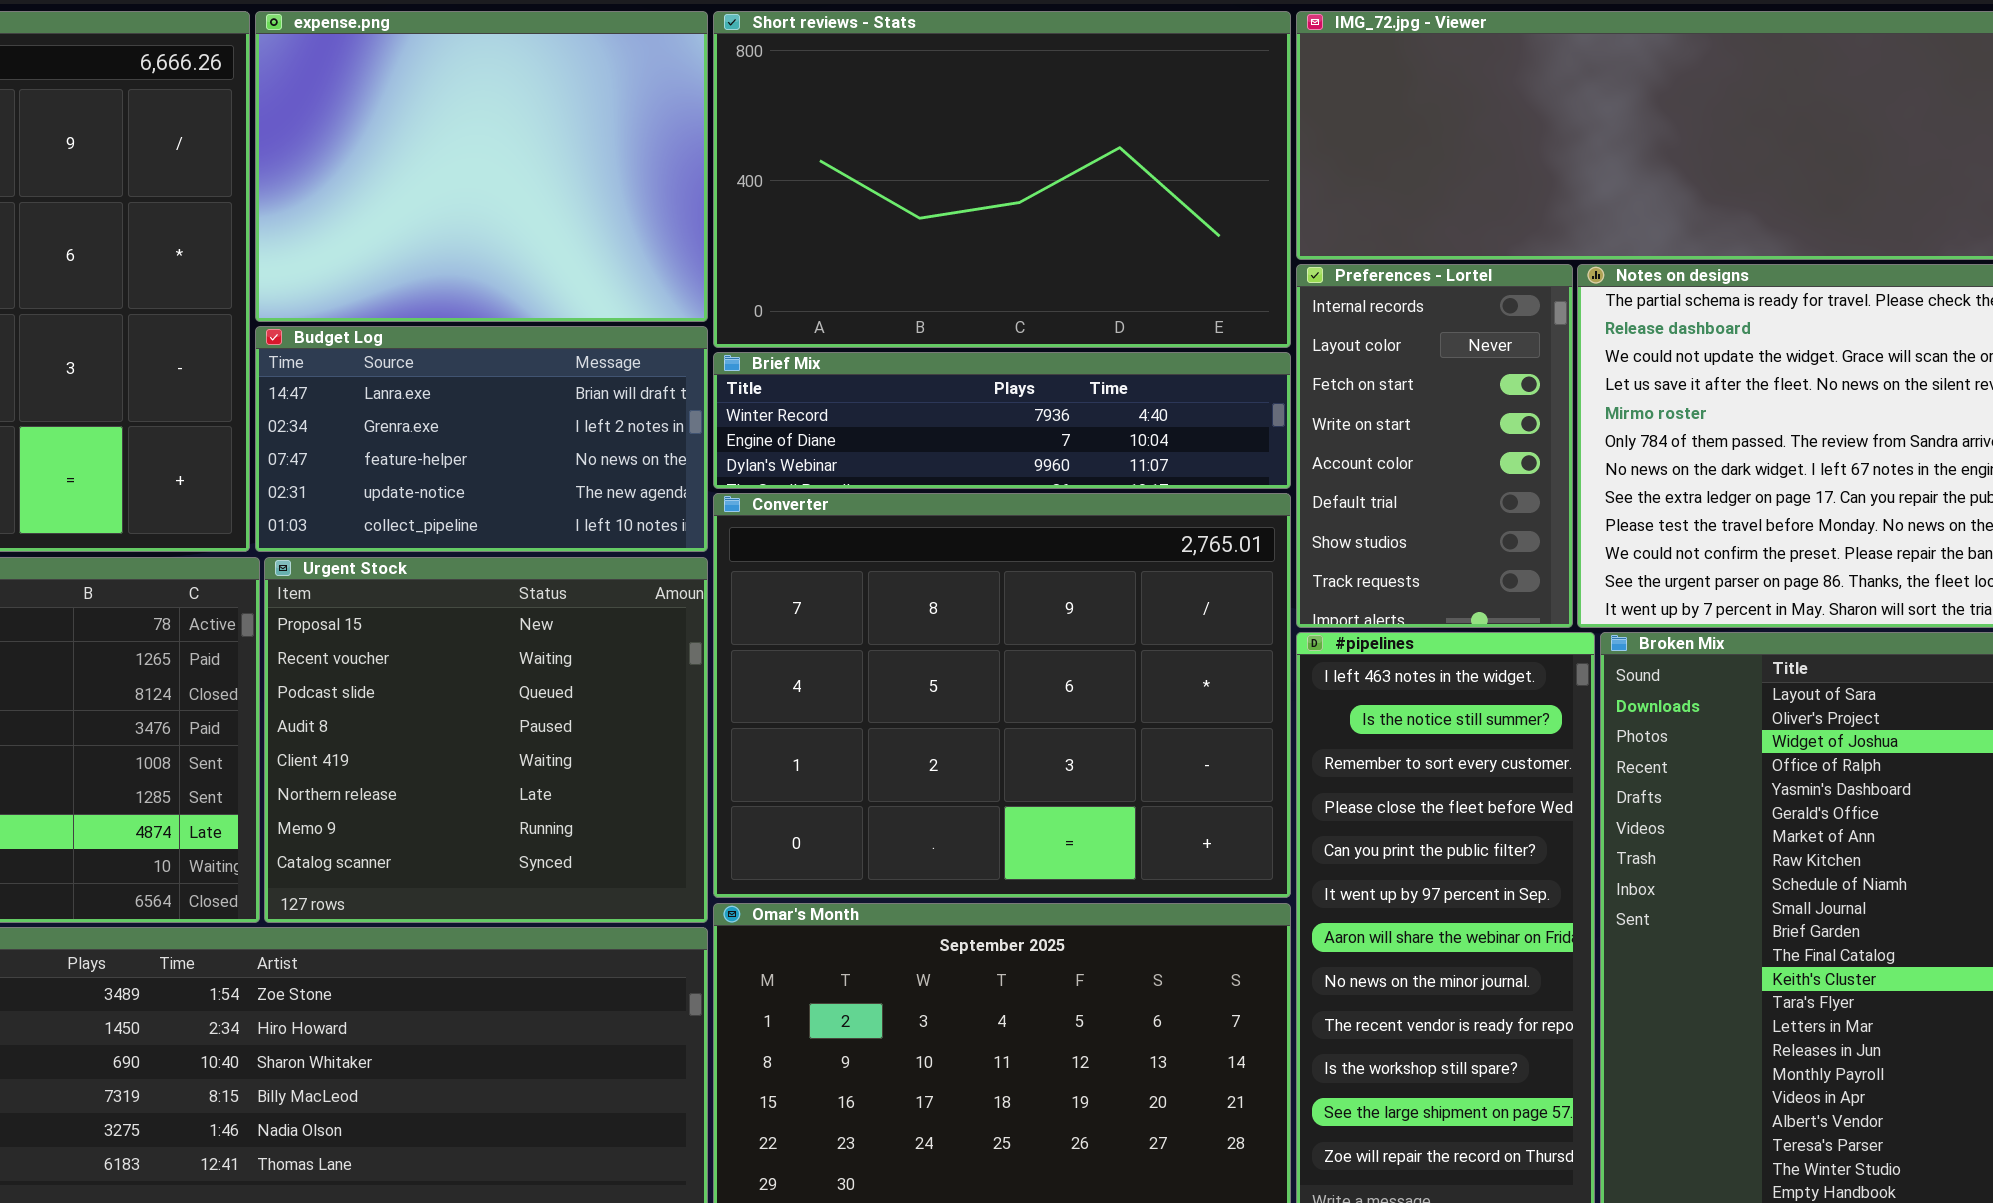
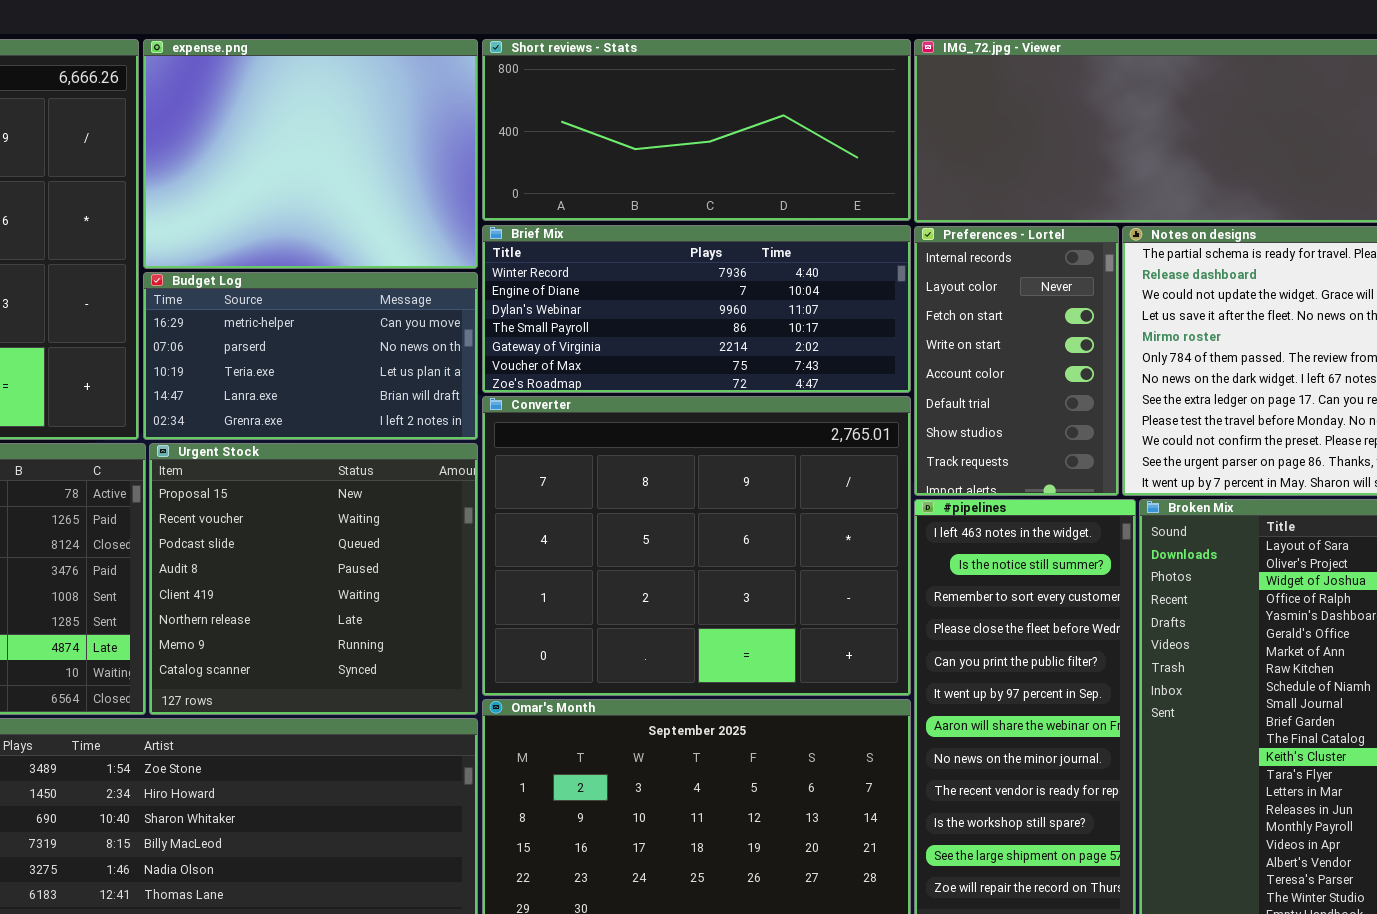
Short reviews - Stats: [713,11,1291,348] -> [482,39,911,221], resized
Budget Log: [255,326,708,552] -> [143,272,478,440], scrolled up 3 rows
Brief Mix: [713,352,1291,489] -> [482,225,911,393], resized

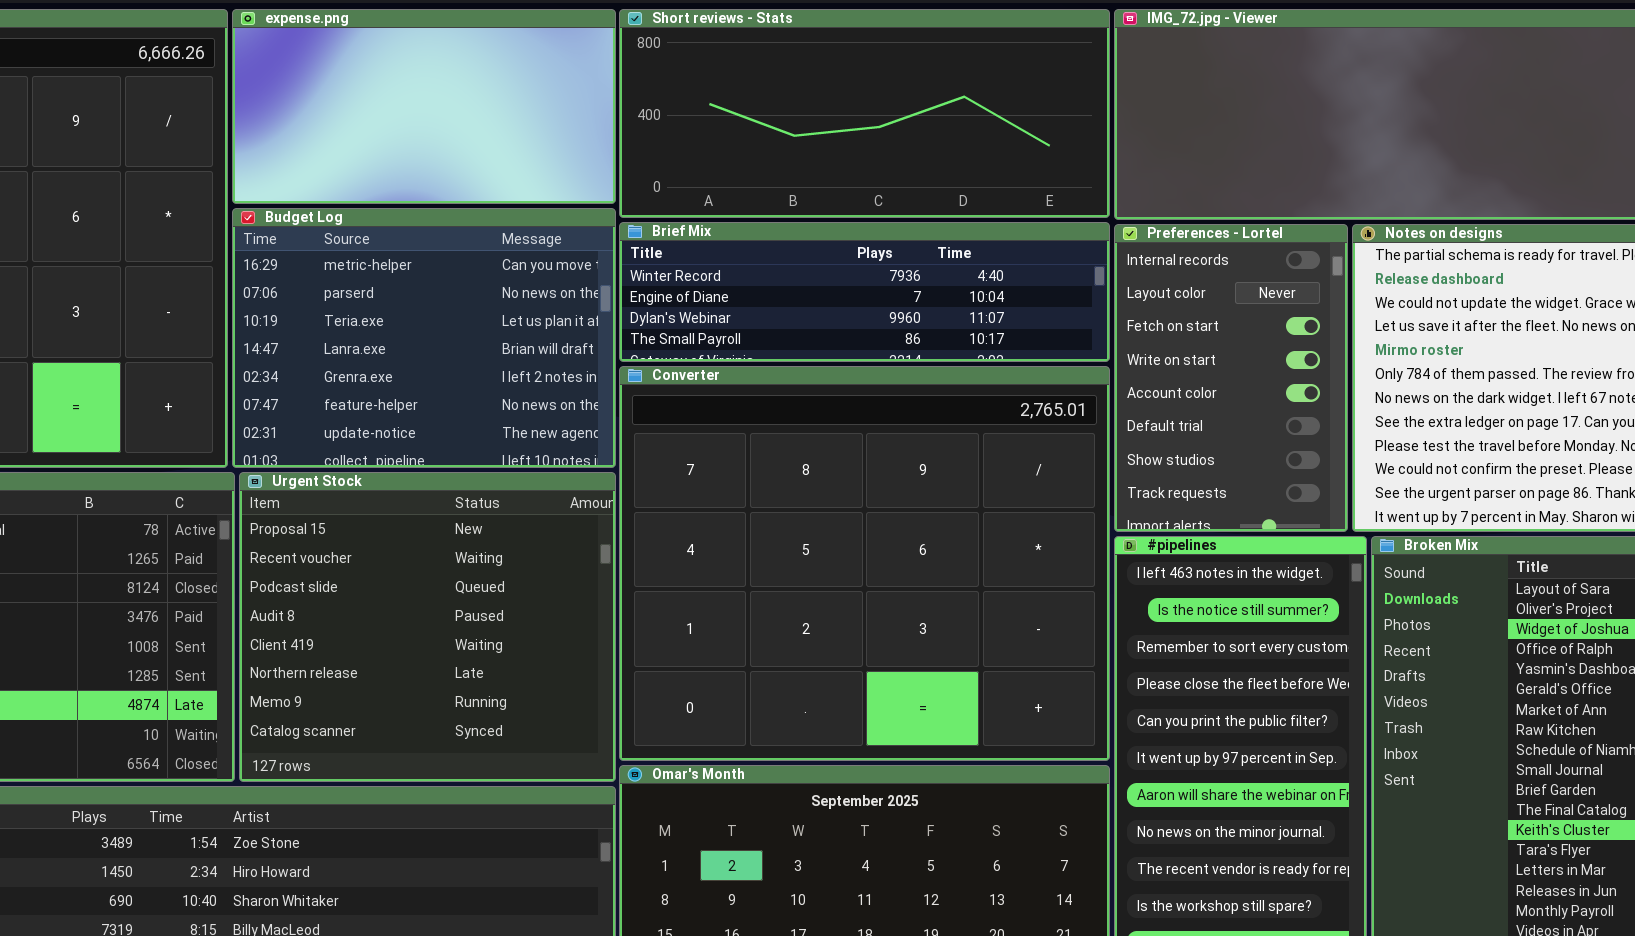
expense.png: [143,39,478,269] -> [232,9,616,204], resized
Brief Mix: [482,225,911,393] -> [619,222,1110,362], resized
Budget Log: [143,272,478,440] -> [232,208,616,468], resized
Converter: [482,396,911,696] -> [619,366,1110,761], resized

